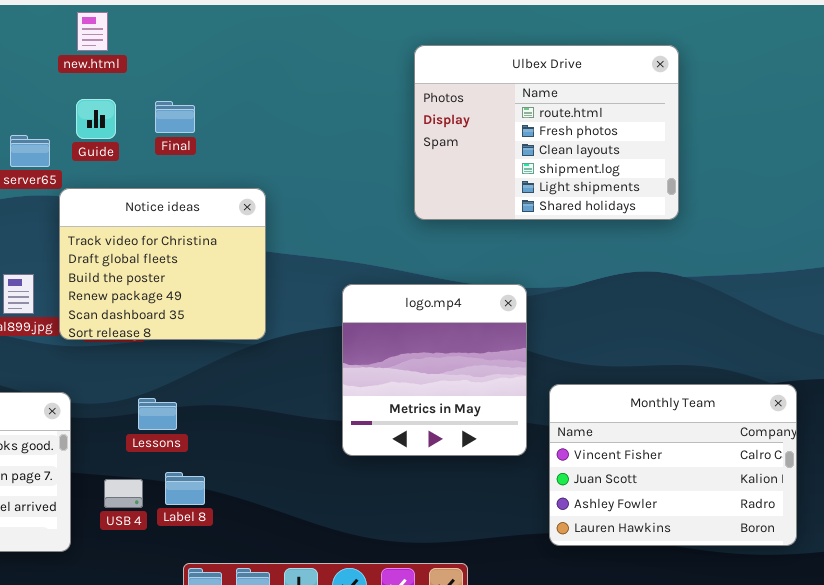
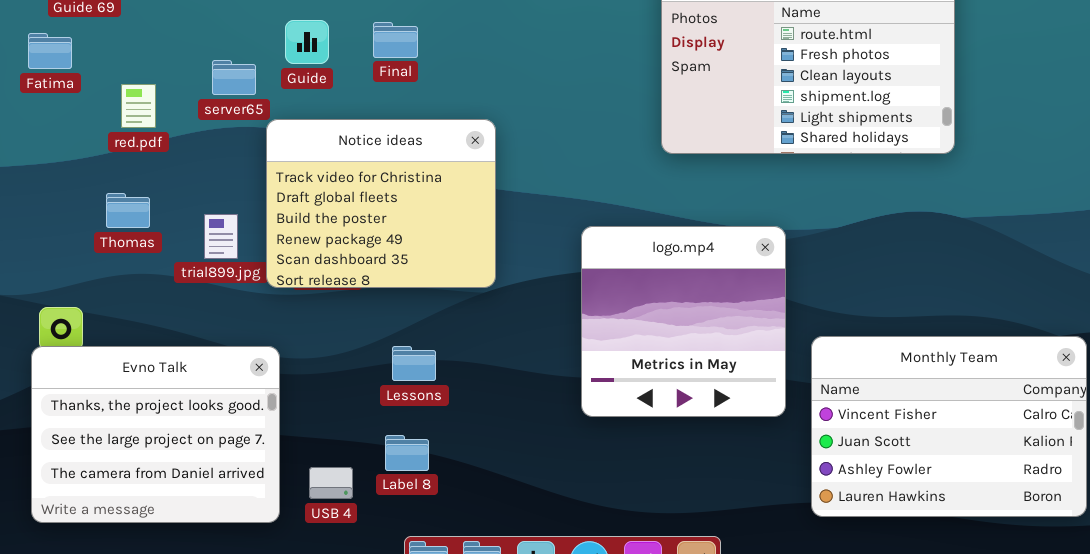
Lessons: [138,398,177,430] -> [392,346,436,381], moved
USB 4: [104,479,143,508] -> [309,467,353,499], moved

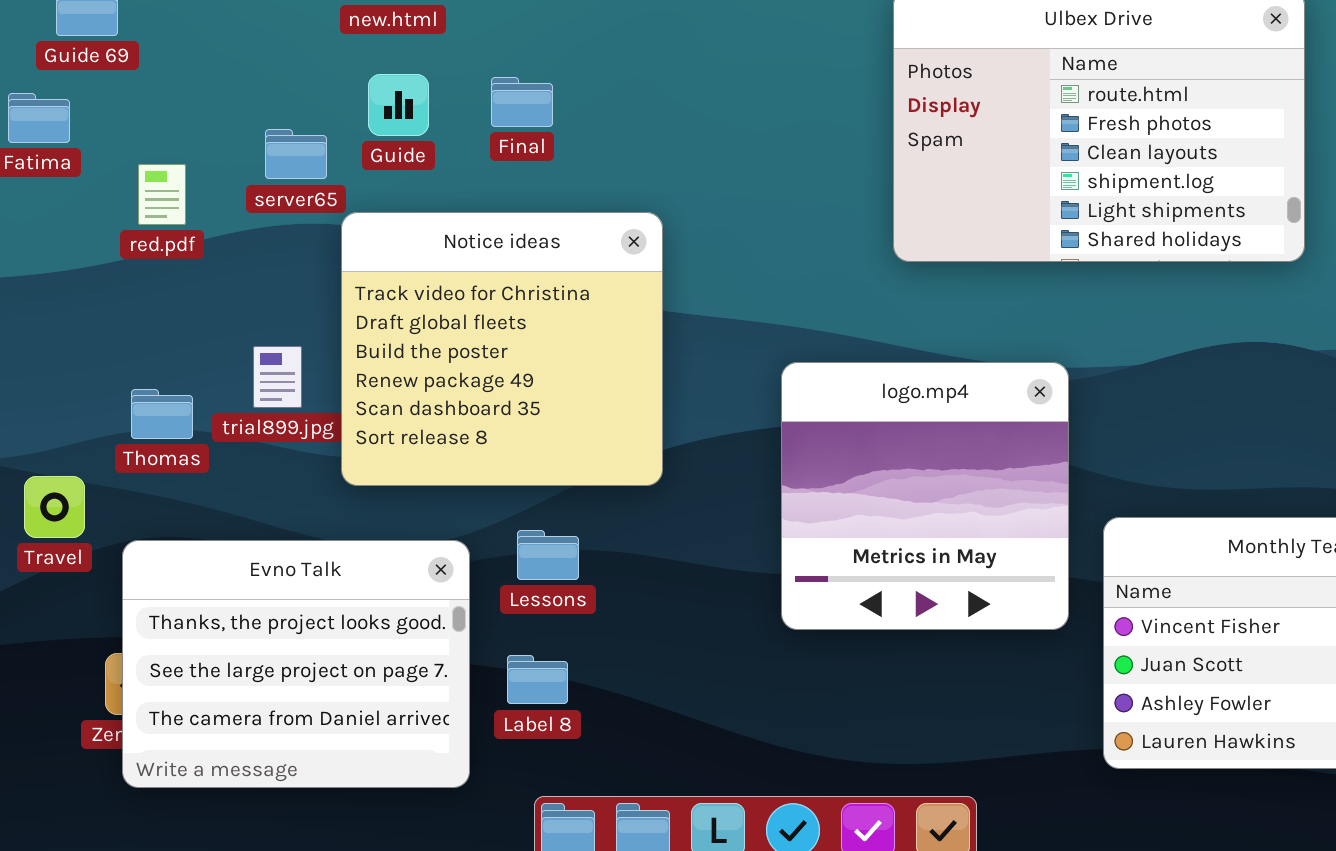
Notice ideas: [266,119,496,288] -> [341,212,663,486], resized
Thomas: [106,193,150,228] -> [131,389,193,439], moved
Evno Talk: [31,346,280,523] -> [122,540,470,788], moved

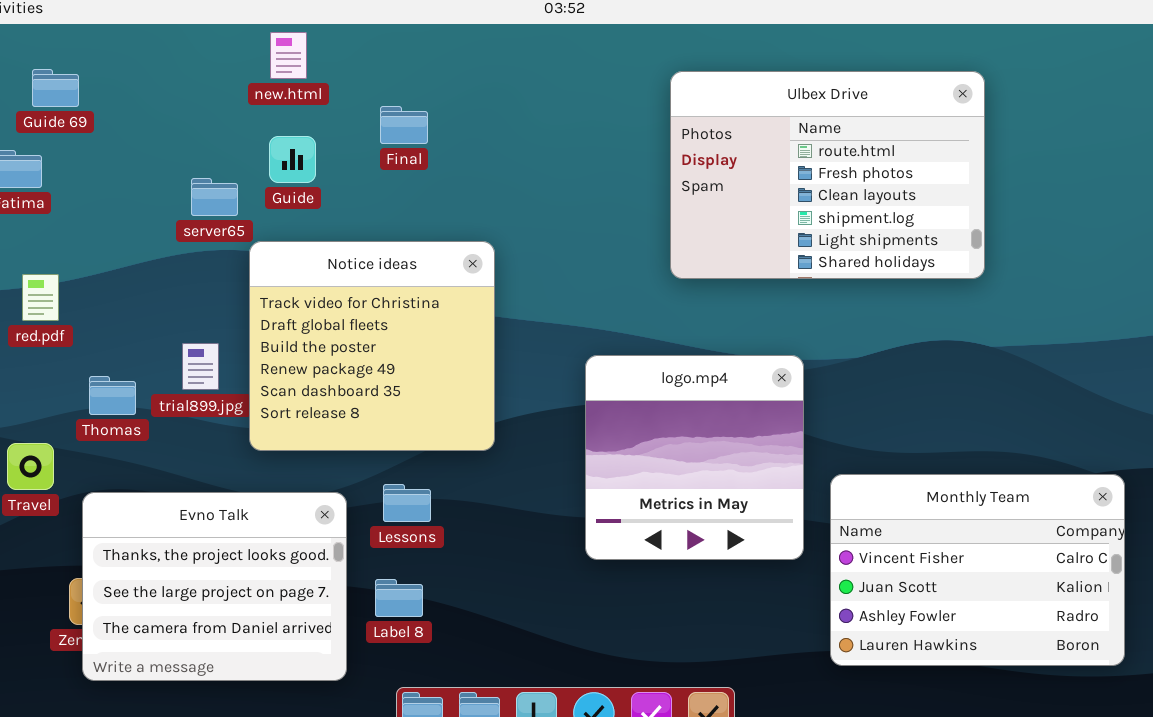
Final: [491,77,553,127] -> [380,106,428,144], moved
red.pdf: [138,164,186,225] -> [22,274,59,321], moved

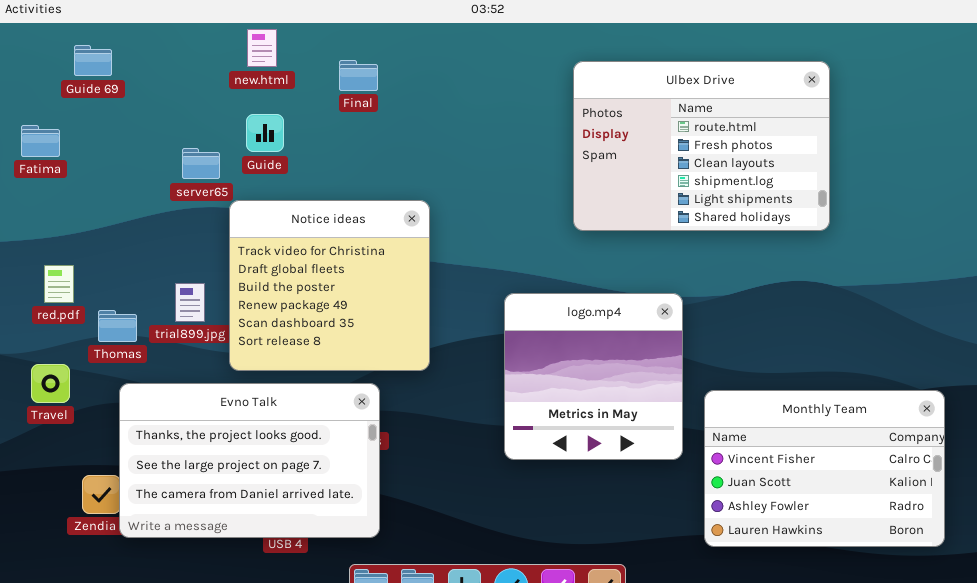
Guide 69: [32,69,79,107] -> [74,45,112,76], moved
Final: [380,106,428,144] -> [339,60,378,91], moved
red.pdf: [22,274,59,321] -> [44,265,74,303], moved
Evno Talk: [82,492,347,681] -> [119,383,380,538], moved, resized

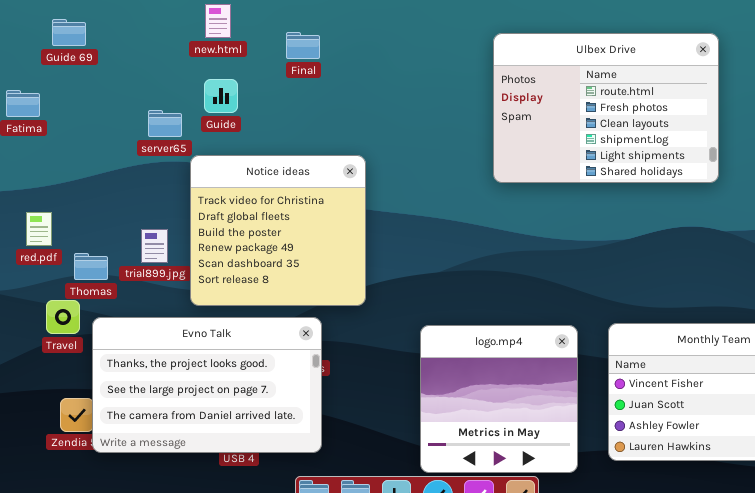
logo.mp4: [504,293,683,460] -> [420,325,578,473], moved
Travel: [31,364,70,403] -> [46,300,80,334], moved

